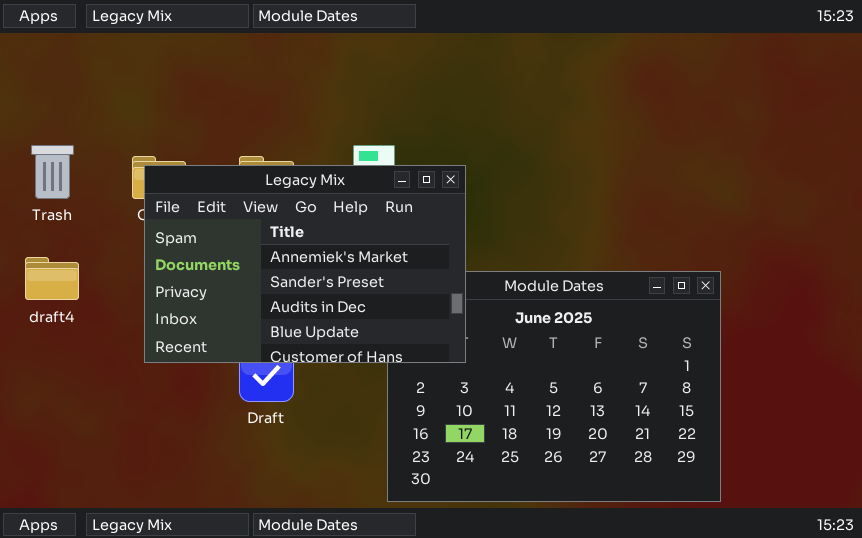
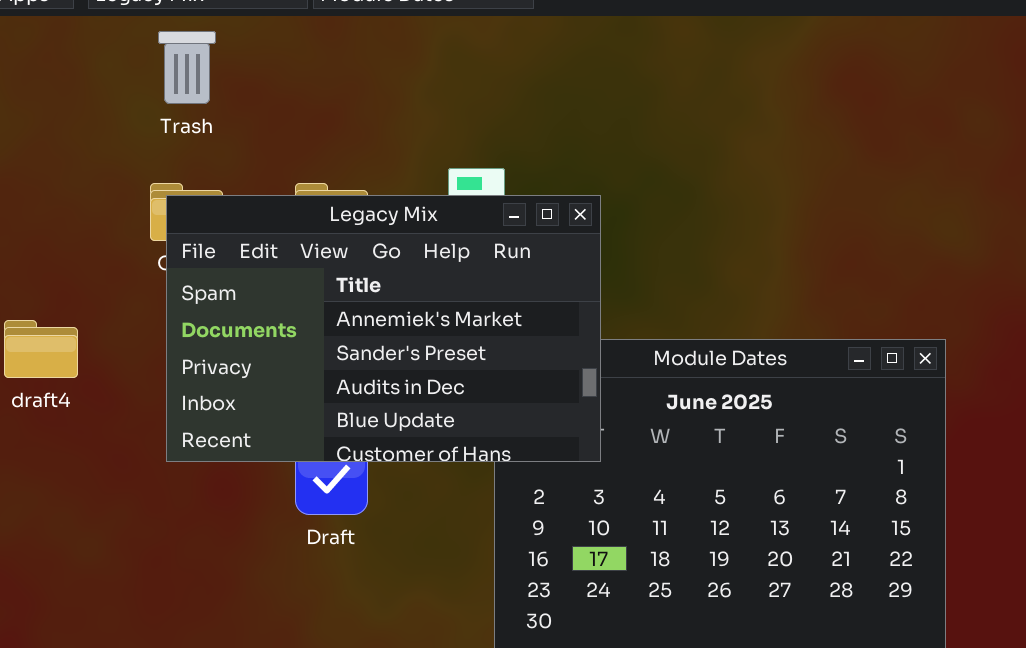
Trash: [31,145,74,199] -> [158,31,216,104], moved

